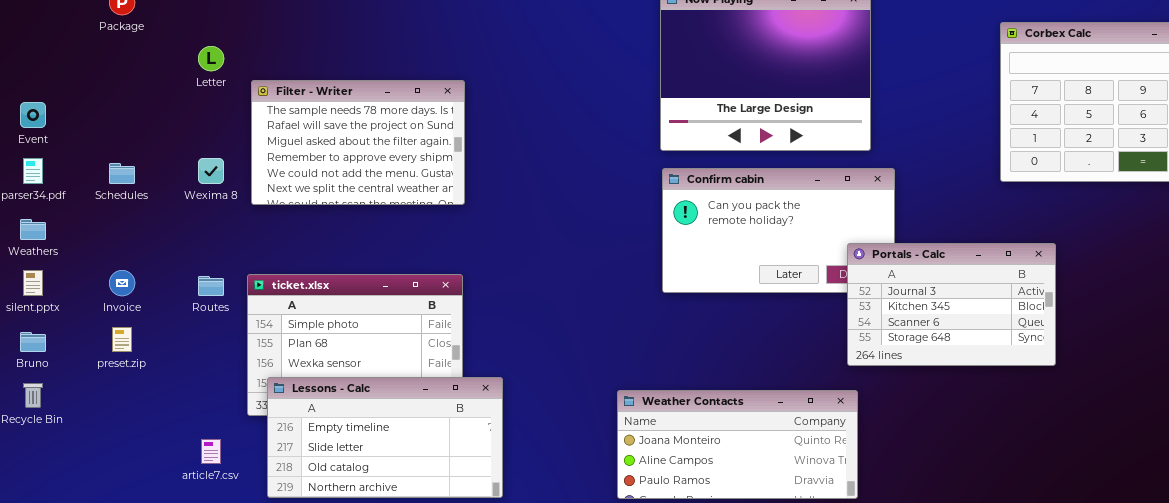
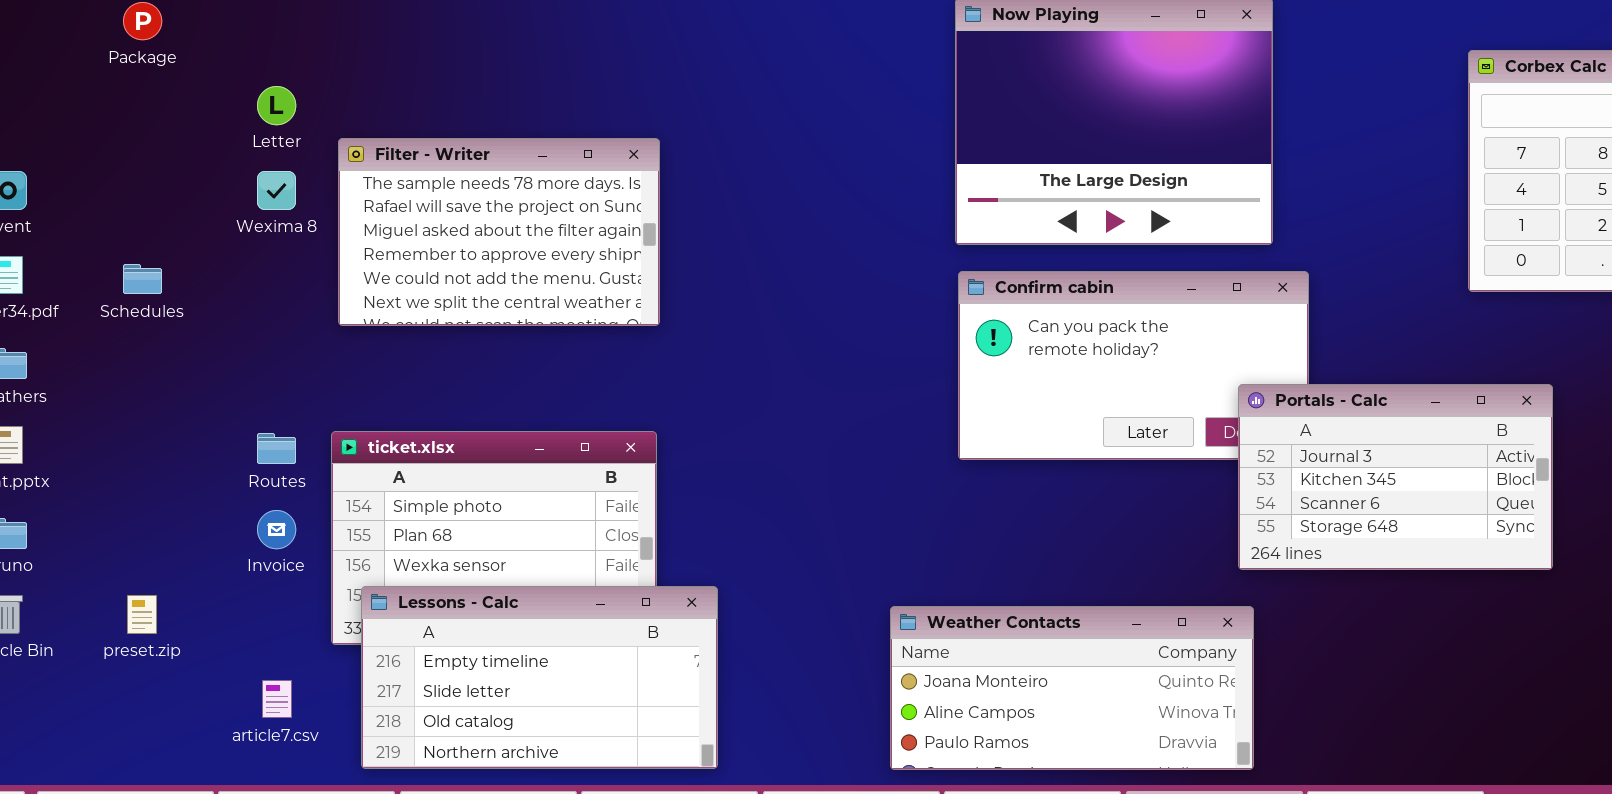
Wexima 8: [198,158,224,184] -> [257,171,296,210], moved
Invoice: [109,270,135,296] -> [257,510,296,549], moved
preset.zip: [112,327,132,352] -> [127,595,157,634], moved

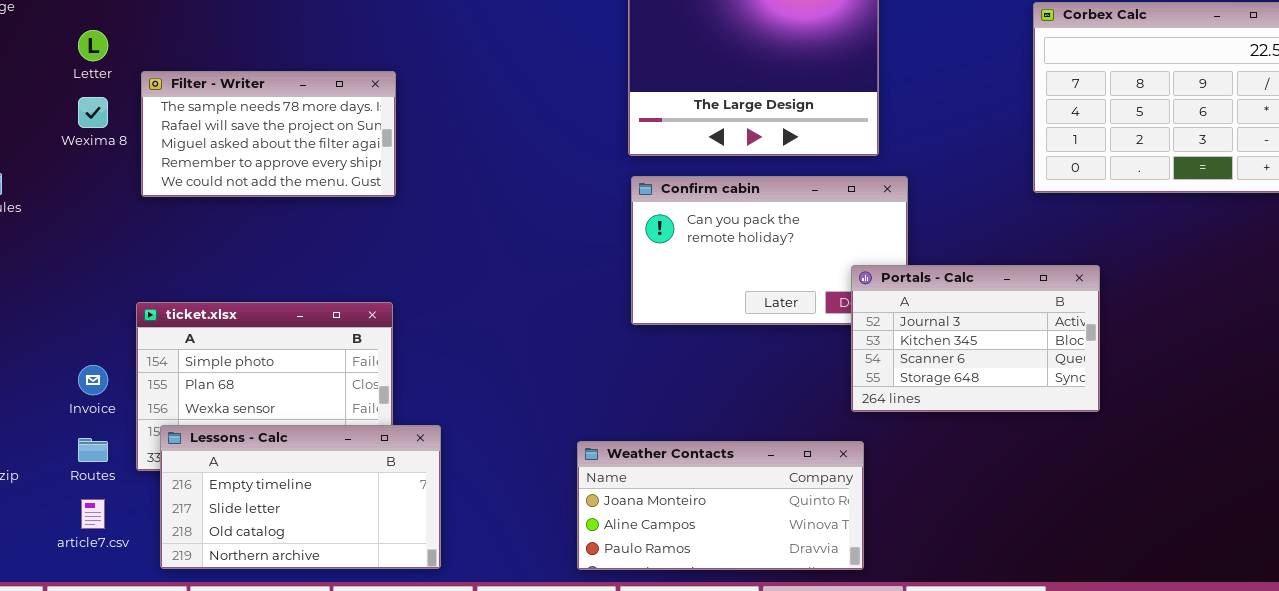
Filter - Writer: [338,138,660,326] -> [141,71,396,197], resized
Routes: [257,433,296,464] -> [78,438,108,462], moved

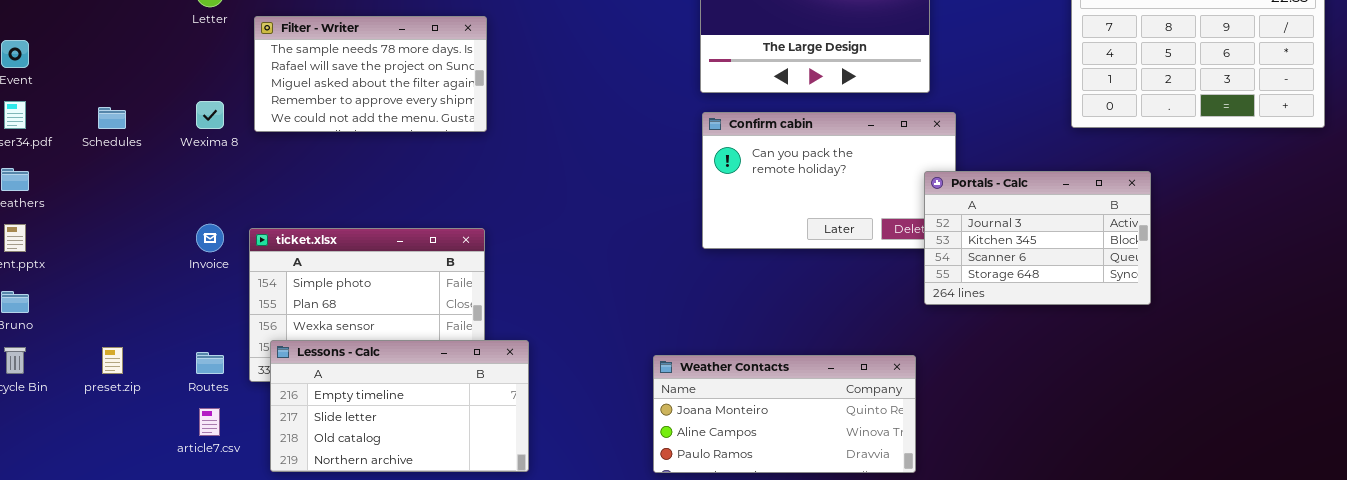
Wexima 8: [78,97,108,128] -> [196,101,224,129], moved
Portals - Calc: [851,265,1100,412] -> [924,171,1151,305], moved
Invoice: [78,365,108,395] -> [196,224,224,252], moved

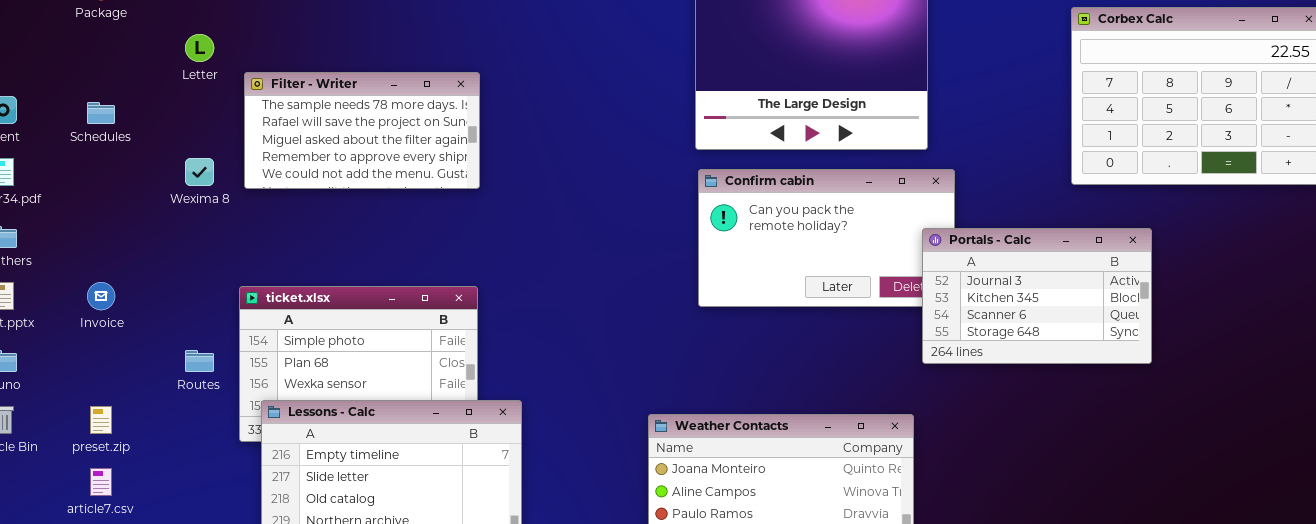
Schedules: [98,107,126,129] -> [87,102,115,124], moved
Invoice: [196,224,224,252] -> [87,282,115,310], moved
Routes: [196,352,224,374] -> [185,350,214,372], moved
article7.csv: [199,408,220,436] -> [90,468,112,496], moved

